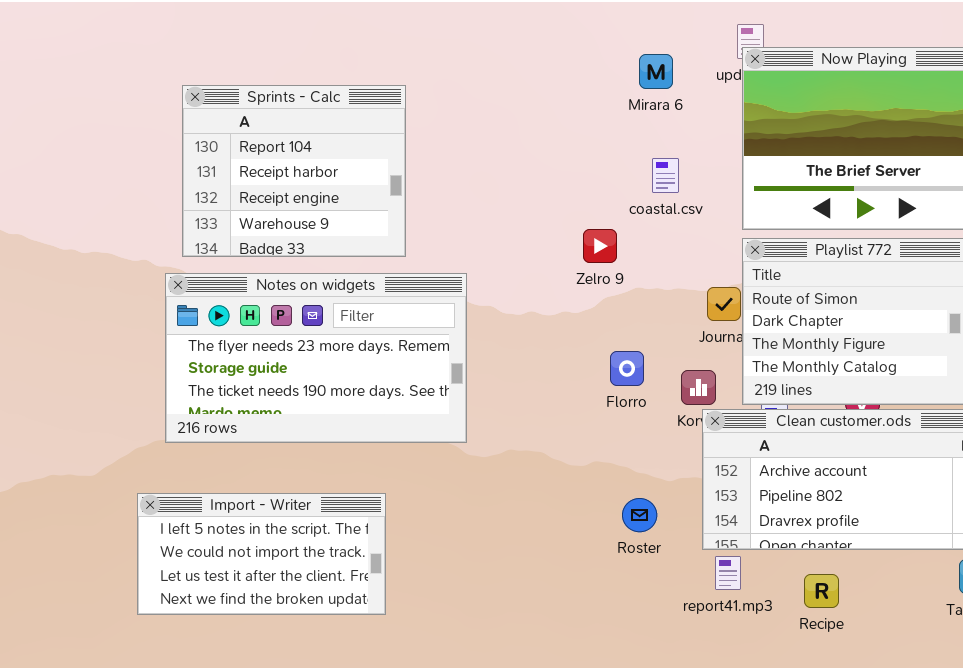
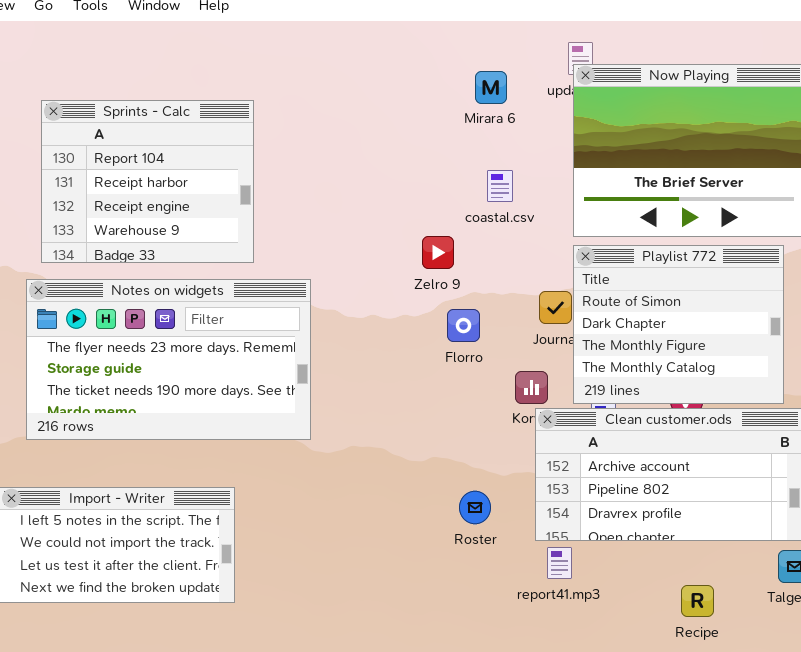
Florro: [610,351,644,386] -> [447,309,480,342], moved
Recipe: [804,574,839,608] -> [681,585,714,617], moved

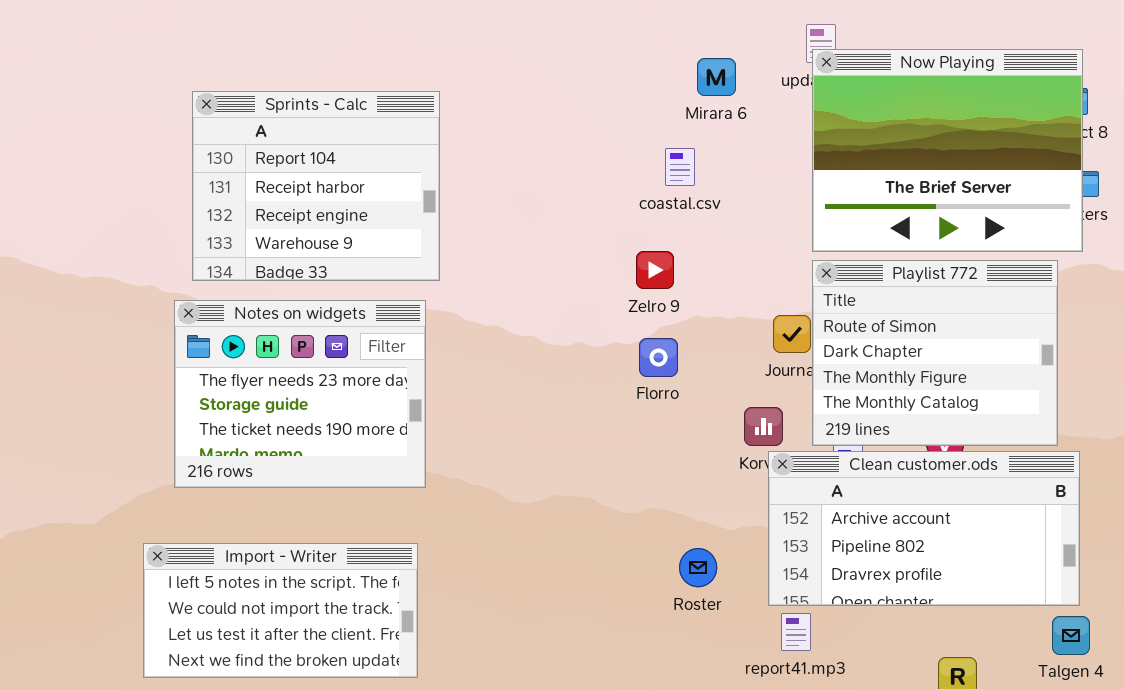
coastal.csv: [487,170,513,202] -> [665,148,695,186], moved
Notes on widgets: [26,279,311,440] -> [174,300,426,488], resized
Florro: [447,309,480,342] -> [639,338,678,377], moved

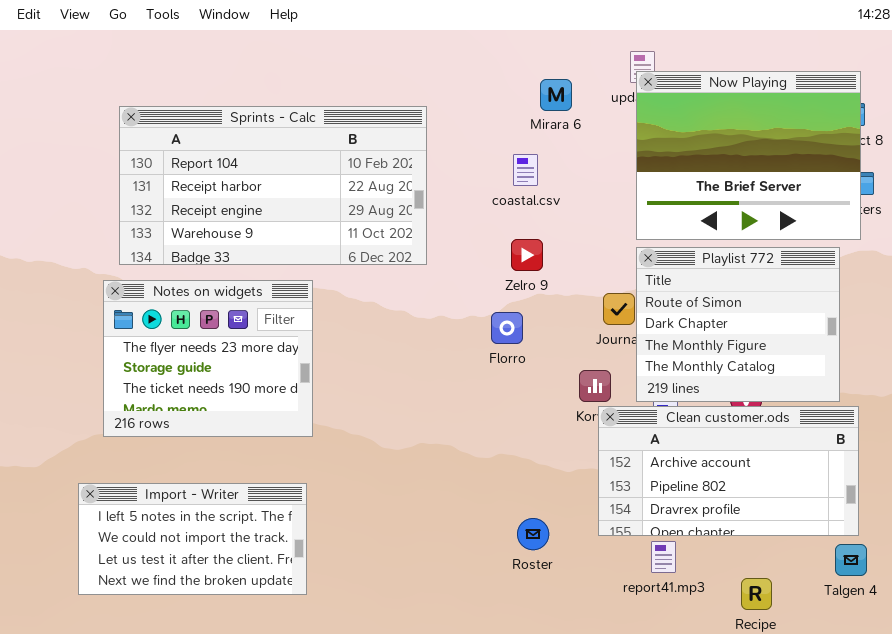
Sprints - Calc: [192,91,440,281] -> [119,106,427,265], resized
Zelro 9: [636,251,674,289] -> [511,239,543,271], moved
Roster: [679,548,717,587] -> [517,518,549,550], moved
report41.mp3: [781,613,811,651] -> [651,541,676,573], moved

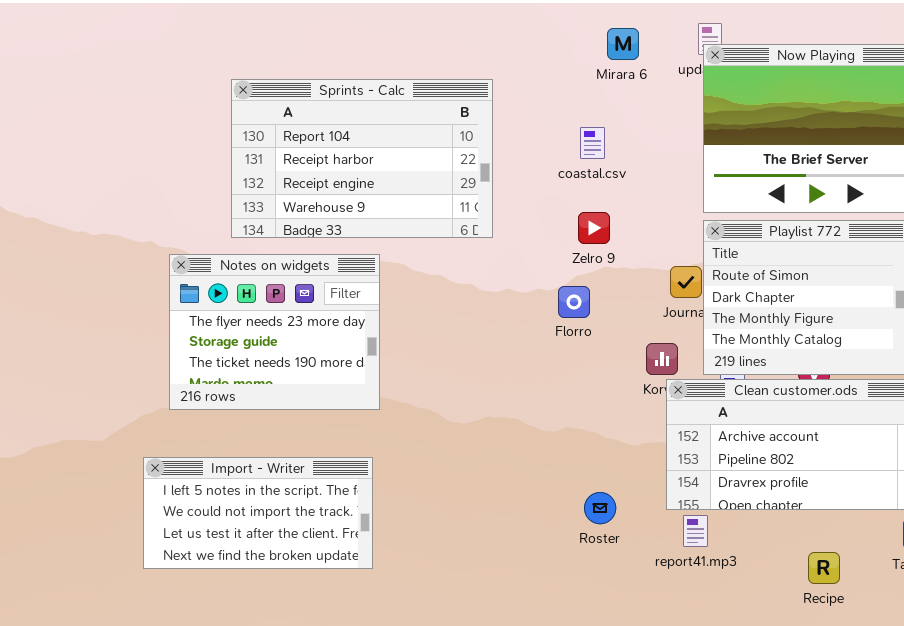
Mirara 6: [540,79,572,111] -> [607,28,639,60], moved
Sprints - Calc: [119,106,427,265] -> [231,79,493,238], resized
report41.mp3: [651,541,676,573] -> [683,515,708,547], moved

